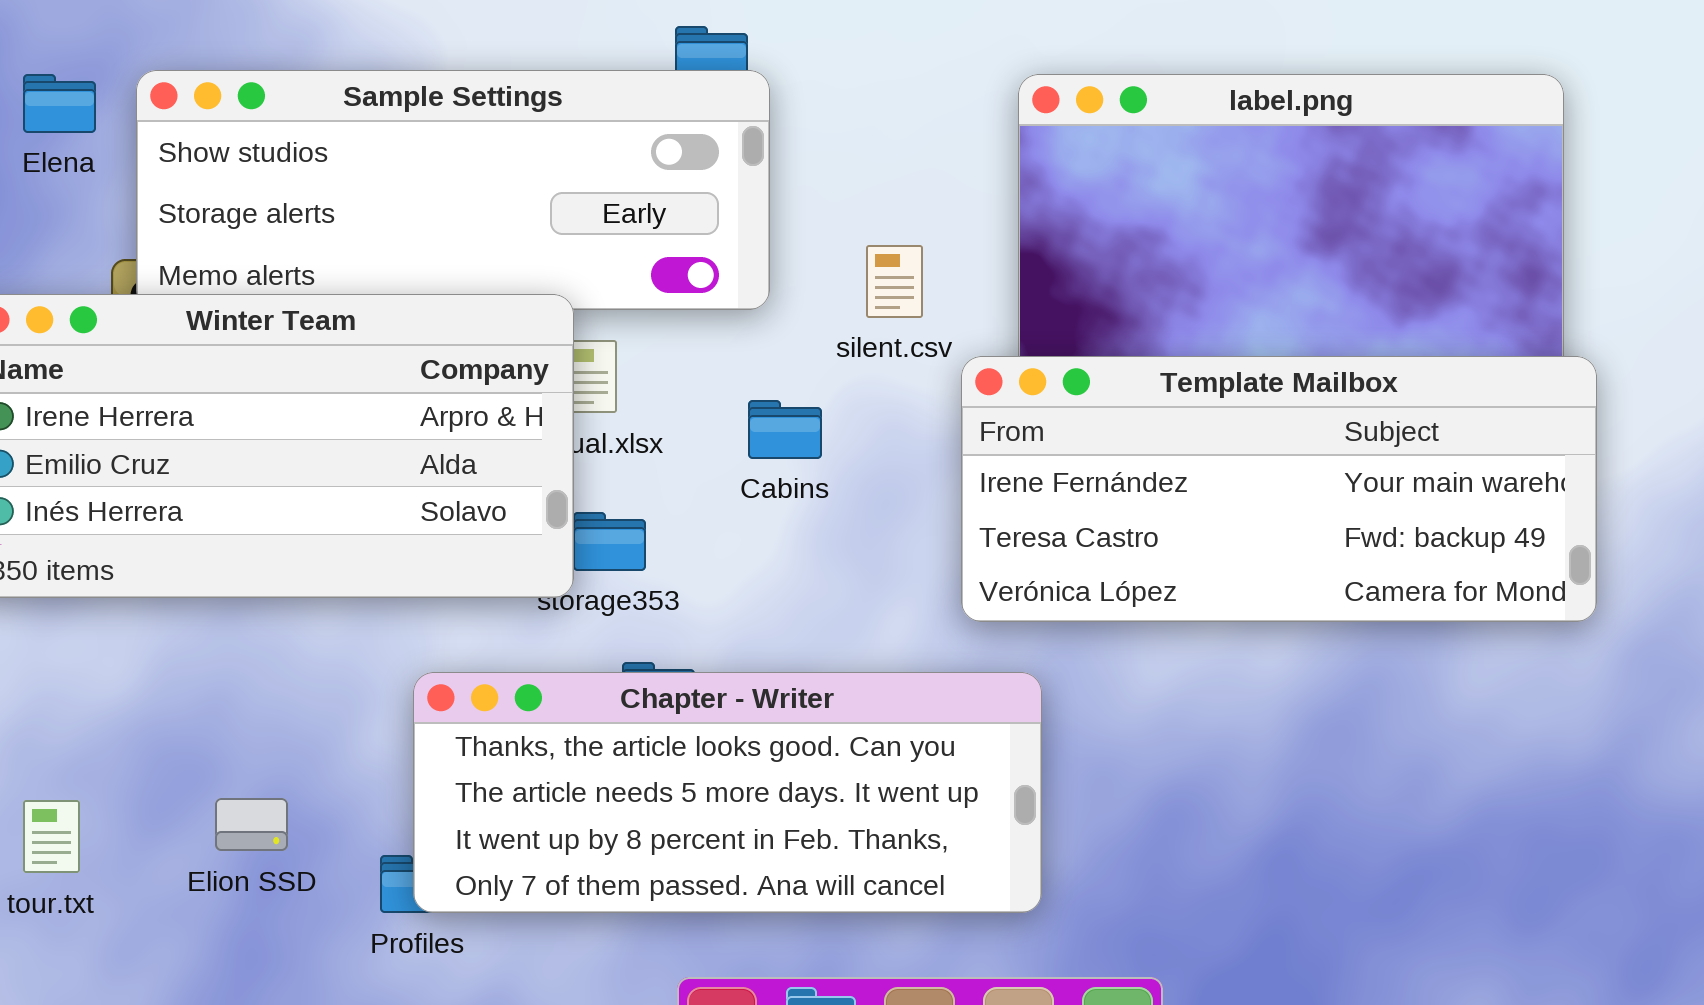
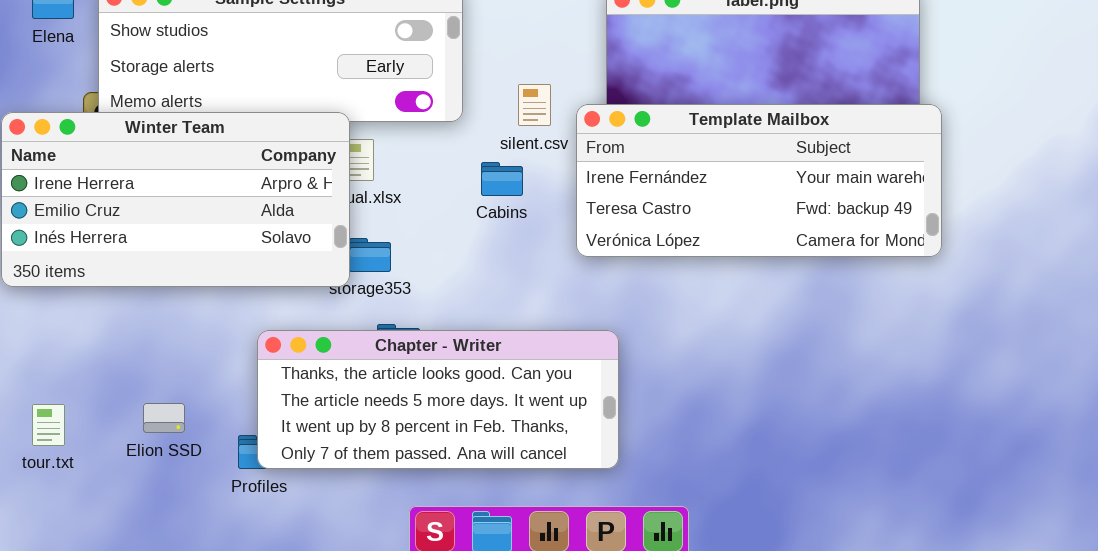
Template Mailbox: [961,356,1597,622] -> [576,104,942,257], moved
Cabins: [748,400,822,459] -> [481,162,523,196], moved

